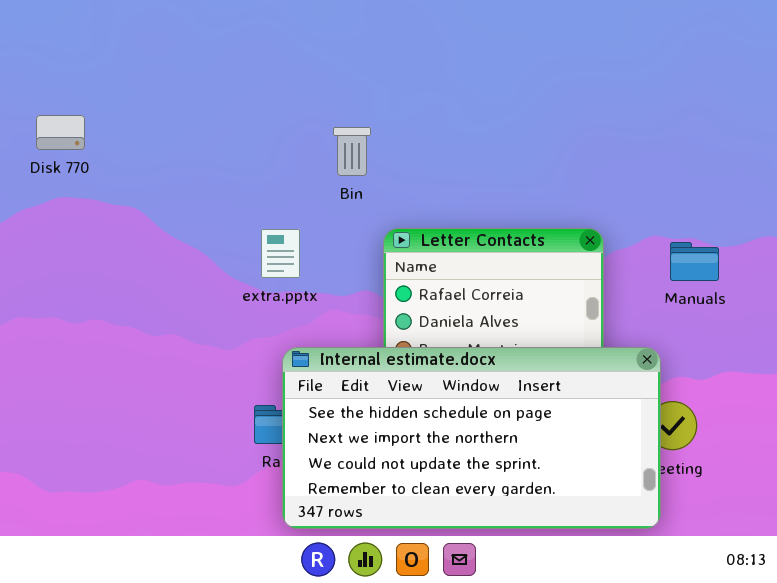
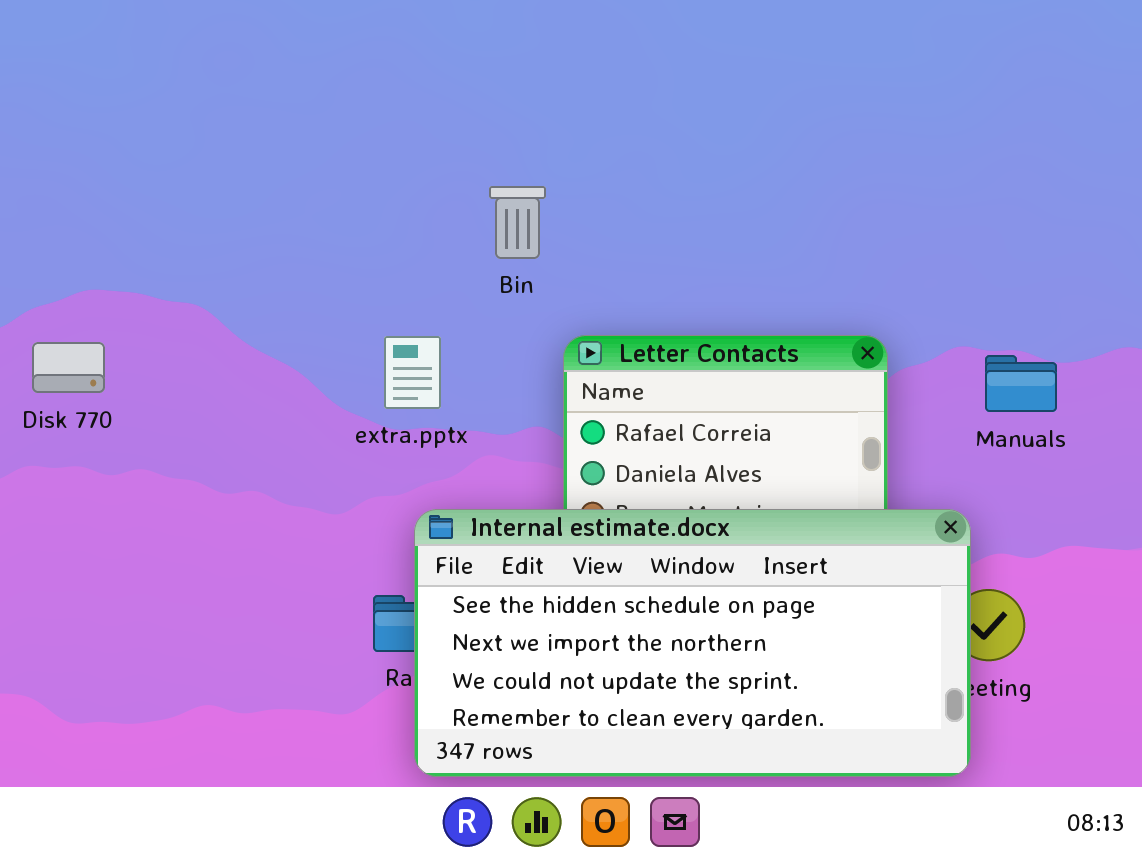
Disk 770: [36,115,85,150] -> [32,342,105,393], moved

